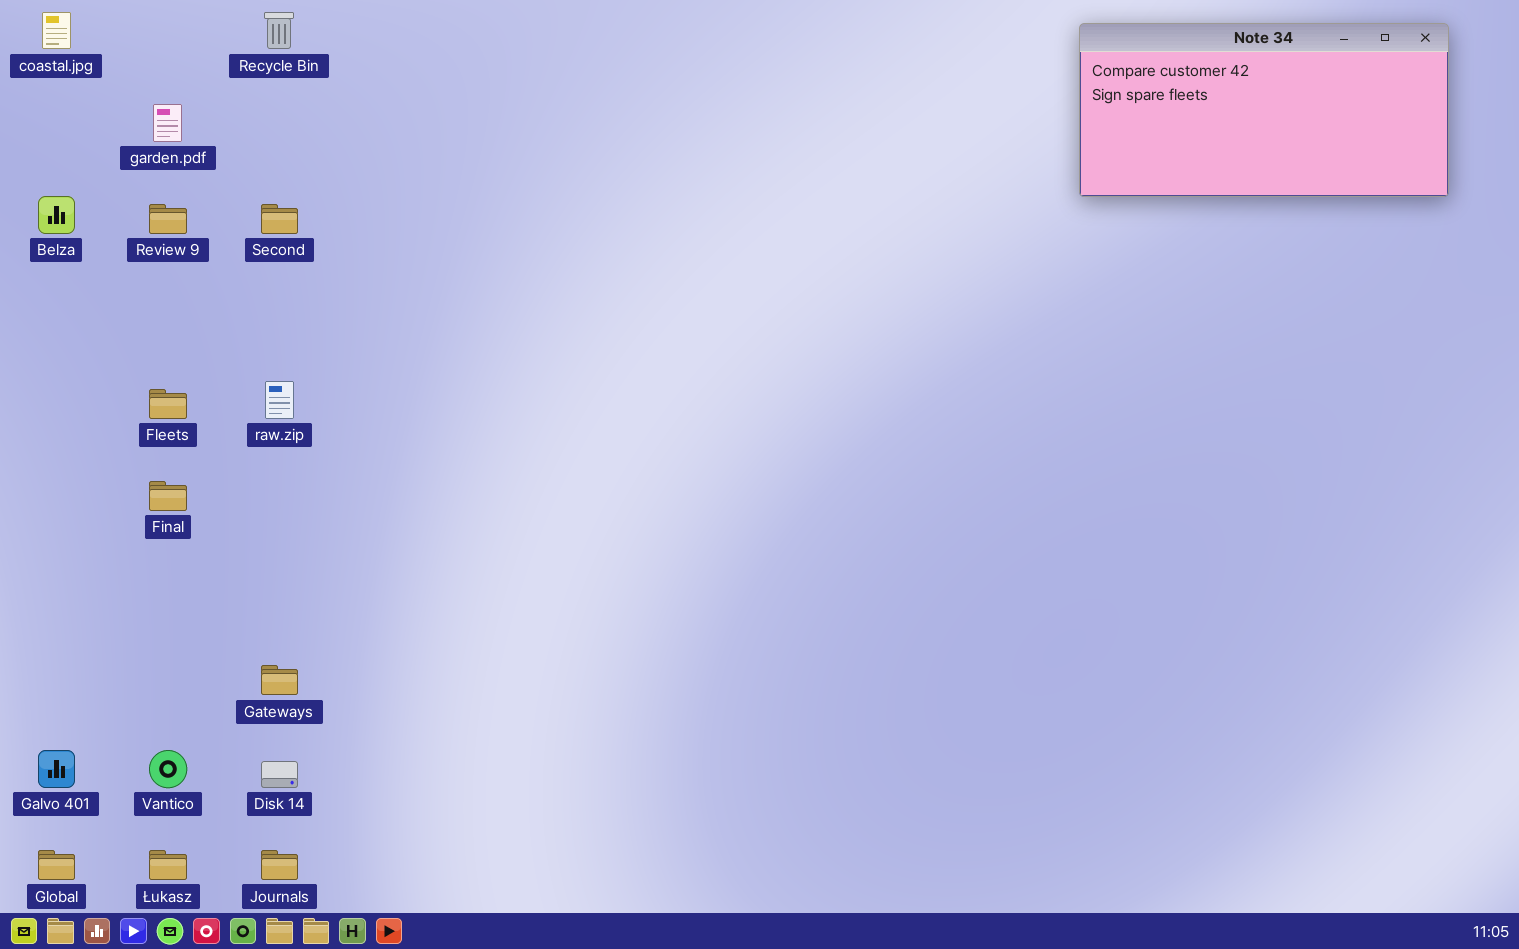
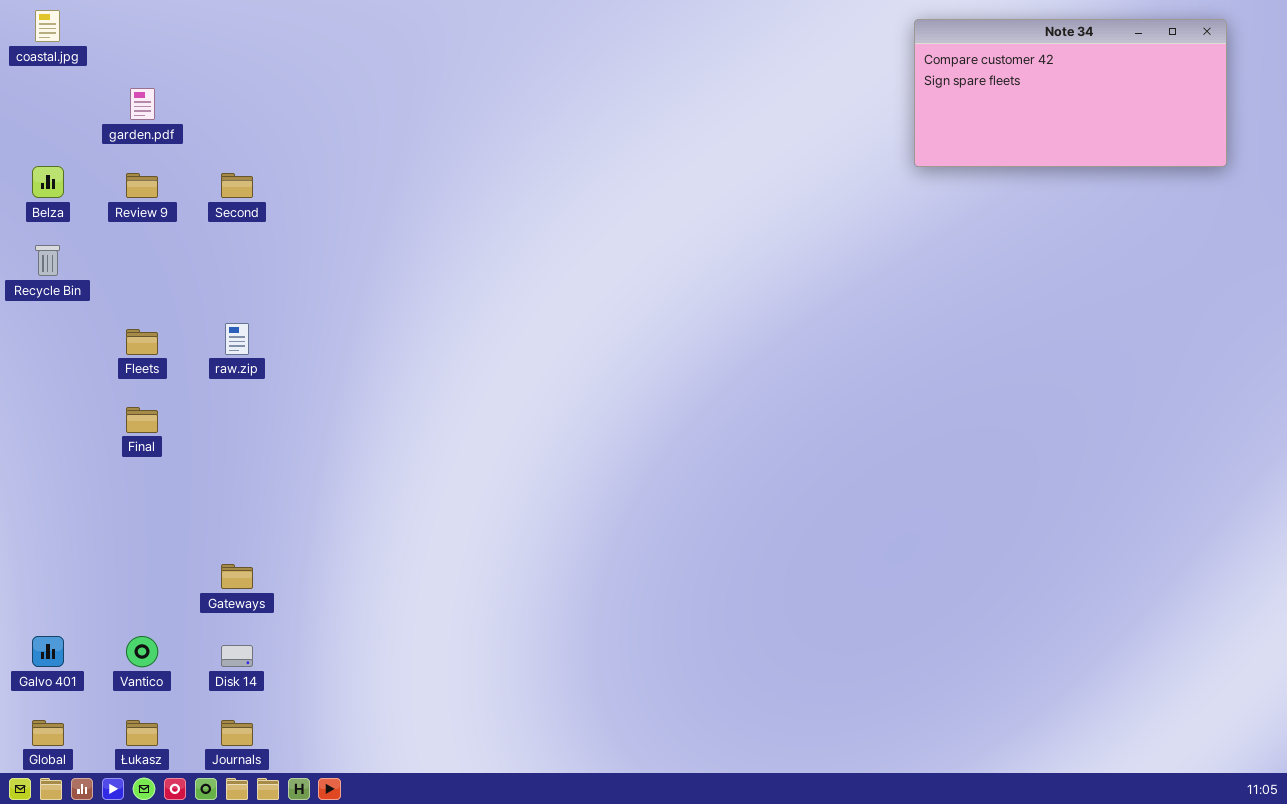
Recycle Bin: [264,12,294,49] -> [35,245,60,276], moved

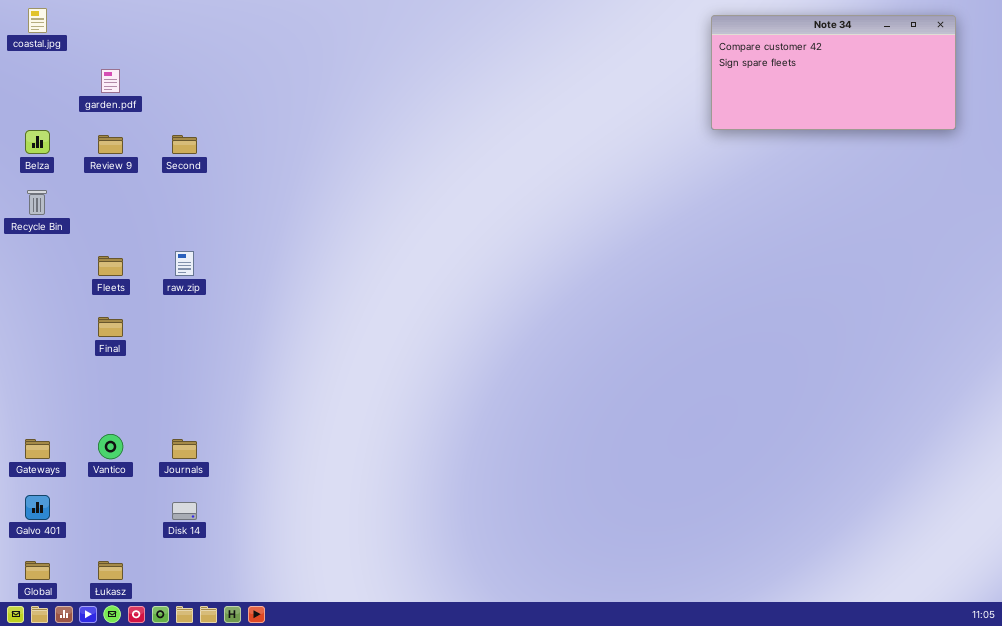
Gateways: [221,564,253,589] -> [25,439,50,459], moved
Vantico: [126,636,158,667] -> [98,434,123,459], moved
Journals: [221,720,253,746] -> [172,439,197,459], moved

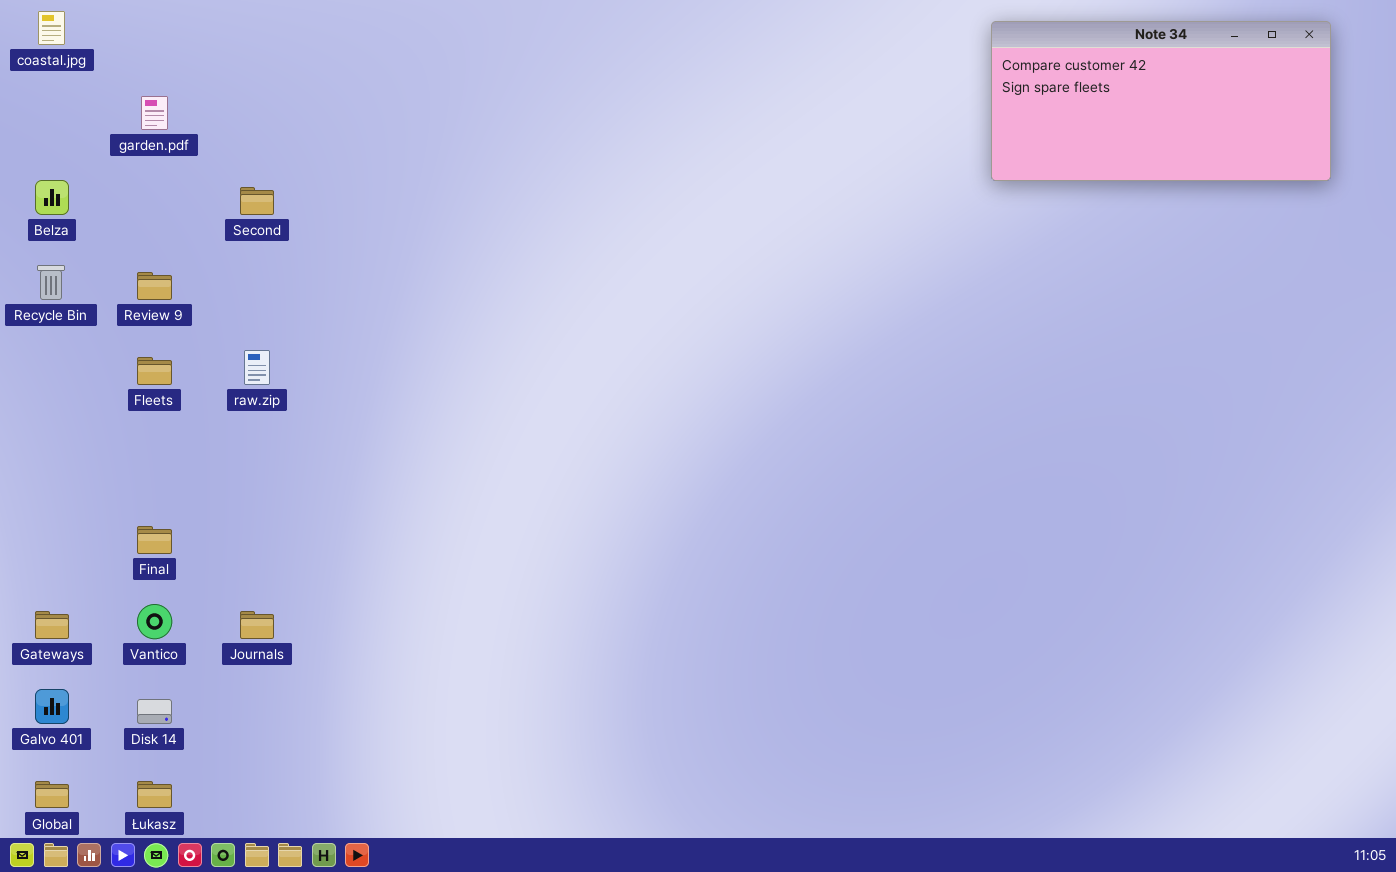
Review 9: [98,135,123,154] -> [137,272,172,300], moved
Final: [98,317,123,337] -> [137,526,172,554], moved
Disk 14: [172,502,197,520] -> [137,699,172,724], moved

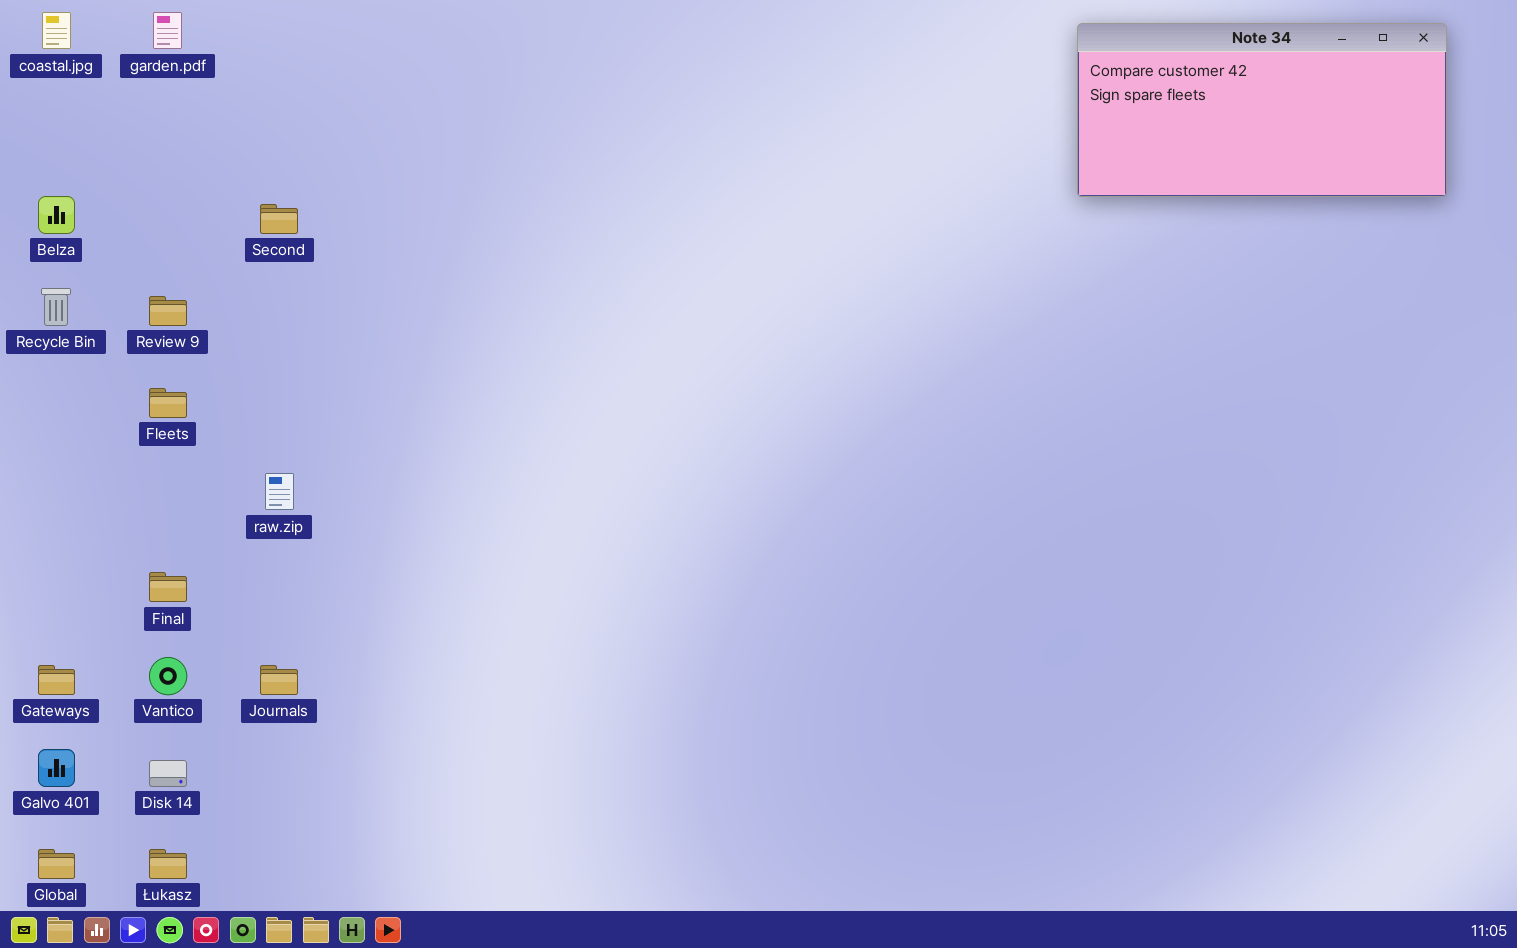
garden.pdf: [141,96,168,130] -> [153,12,182,49], moved
raw.zip: [244,350,270,385] -> [265,473,294,510], moved

